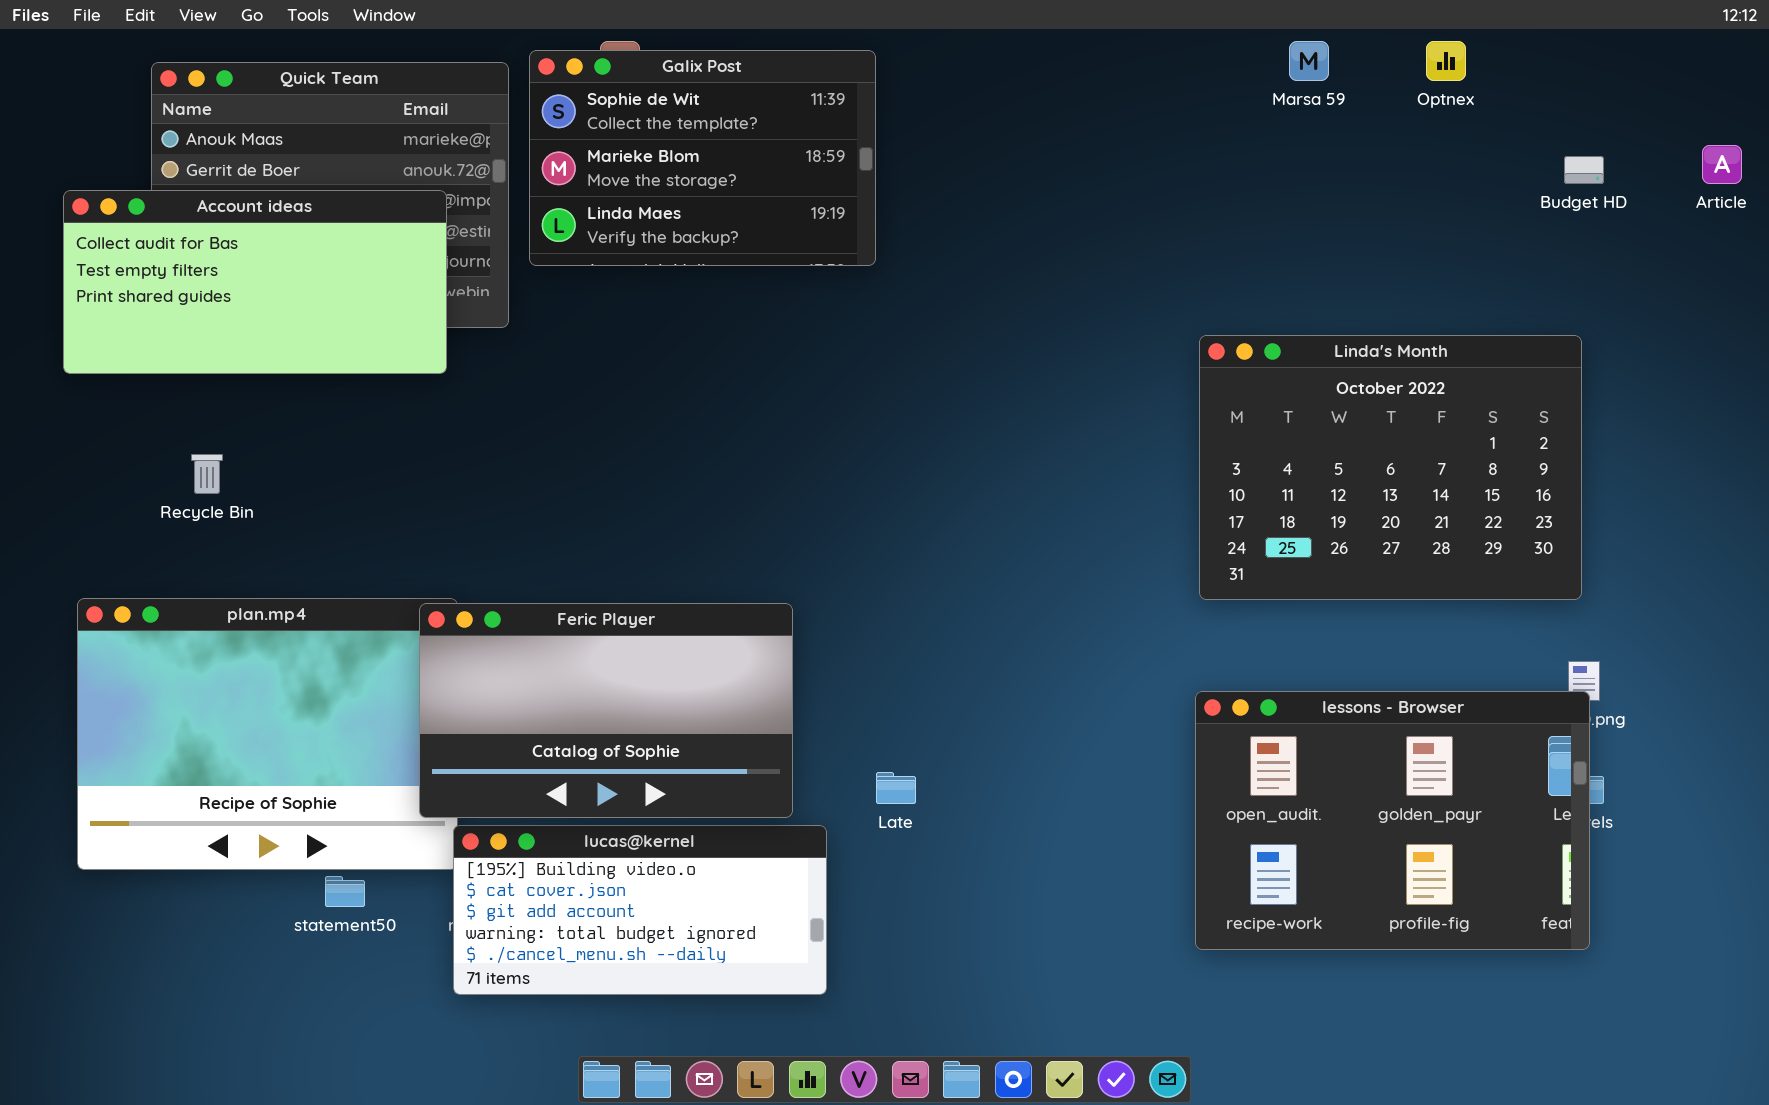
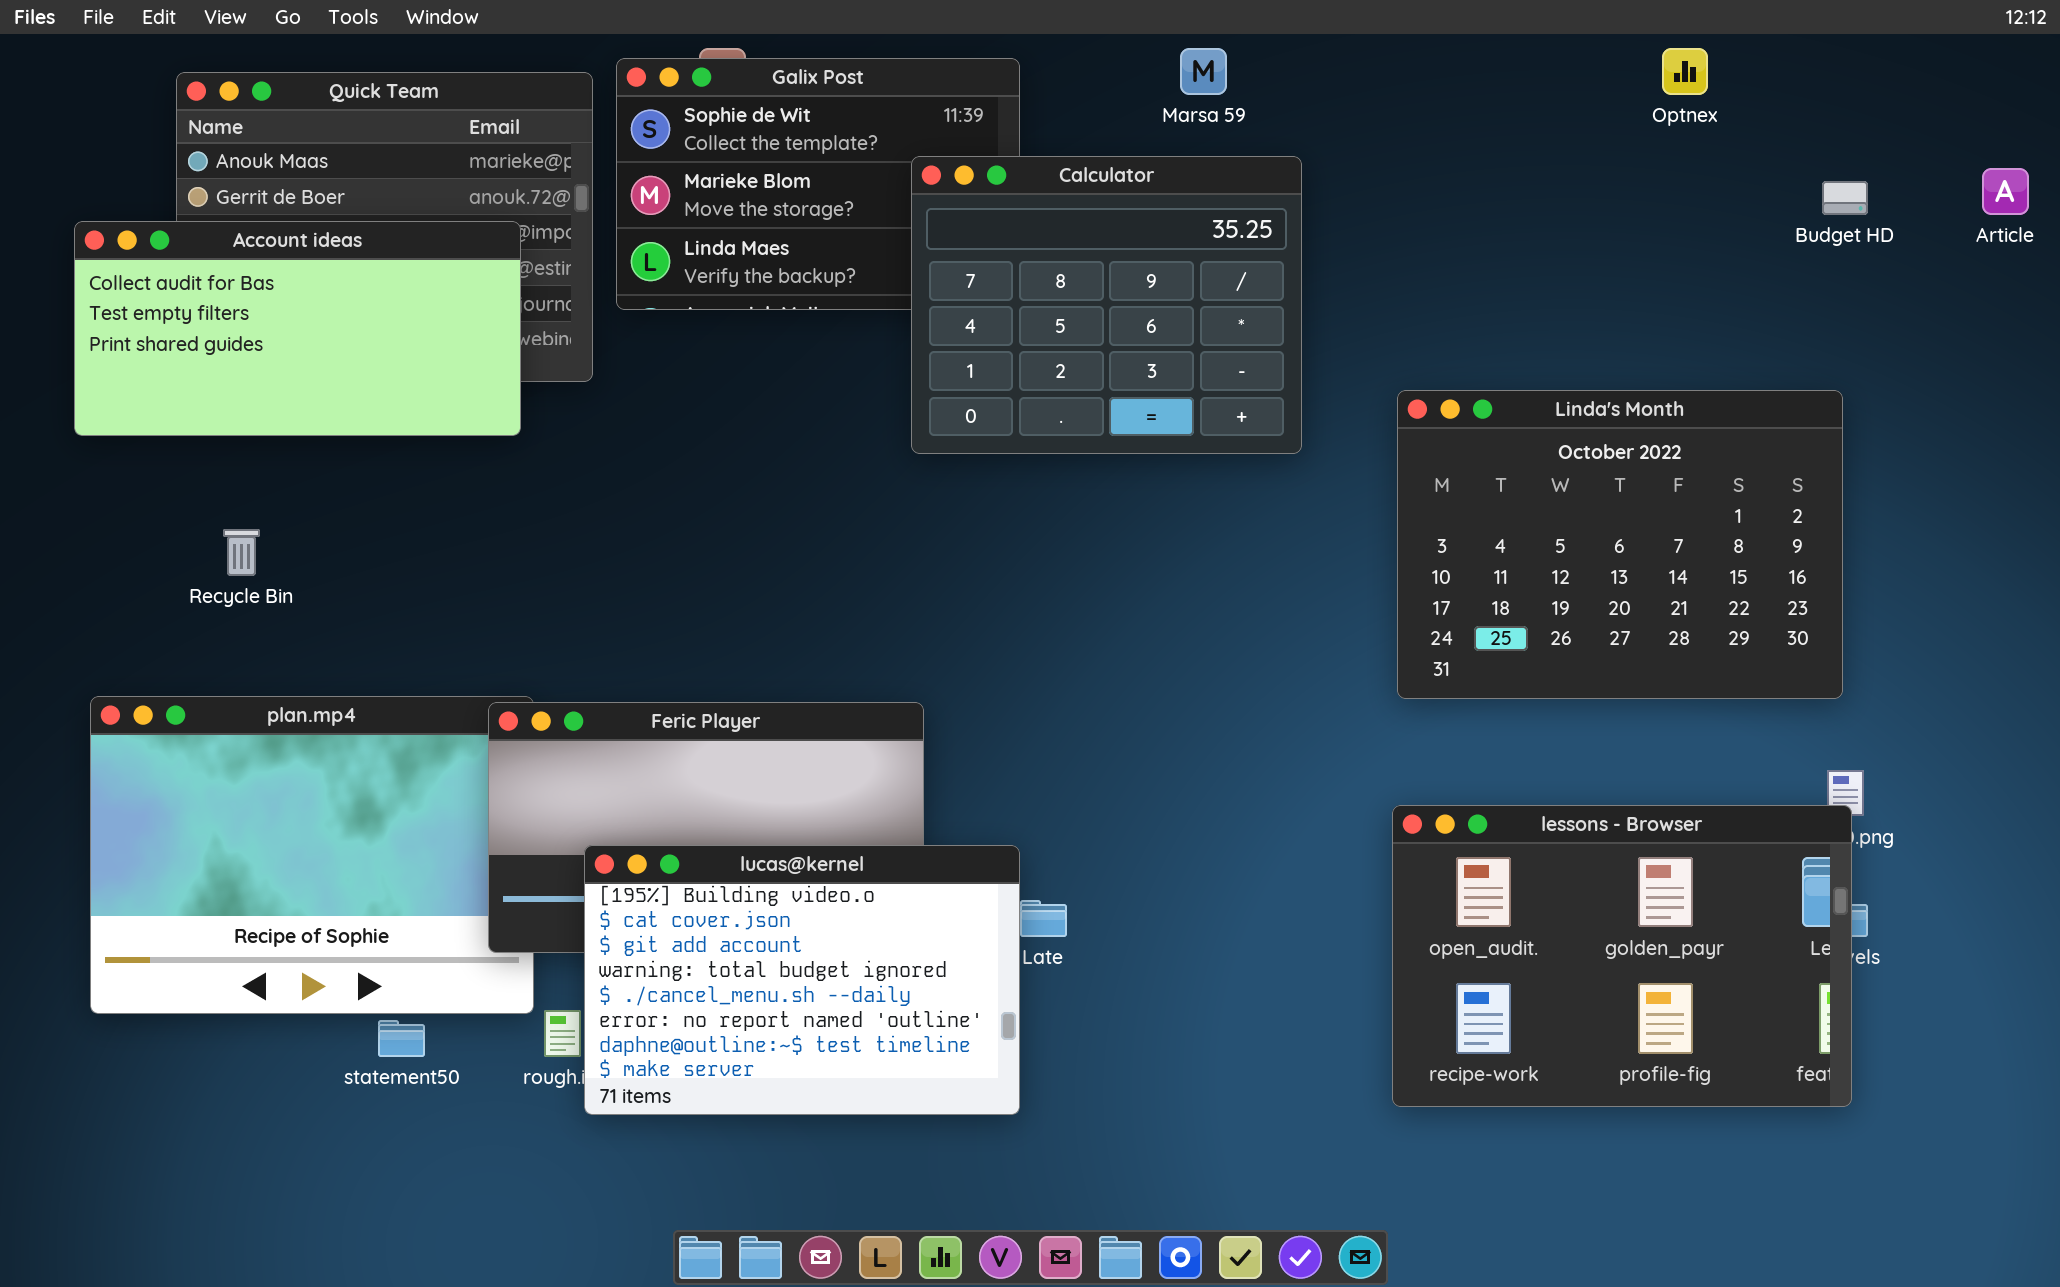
Marsa 59: [1289,41,1329,81] -> [1180,48,1227,95], moved
Calculator: none -> [911,156,1302,454], opened
lucas@kernel: [453,825,827,995] -> [584,845,1020,1115], moved, resized

